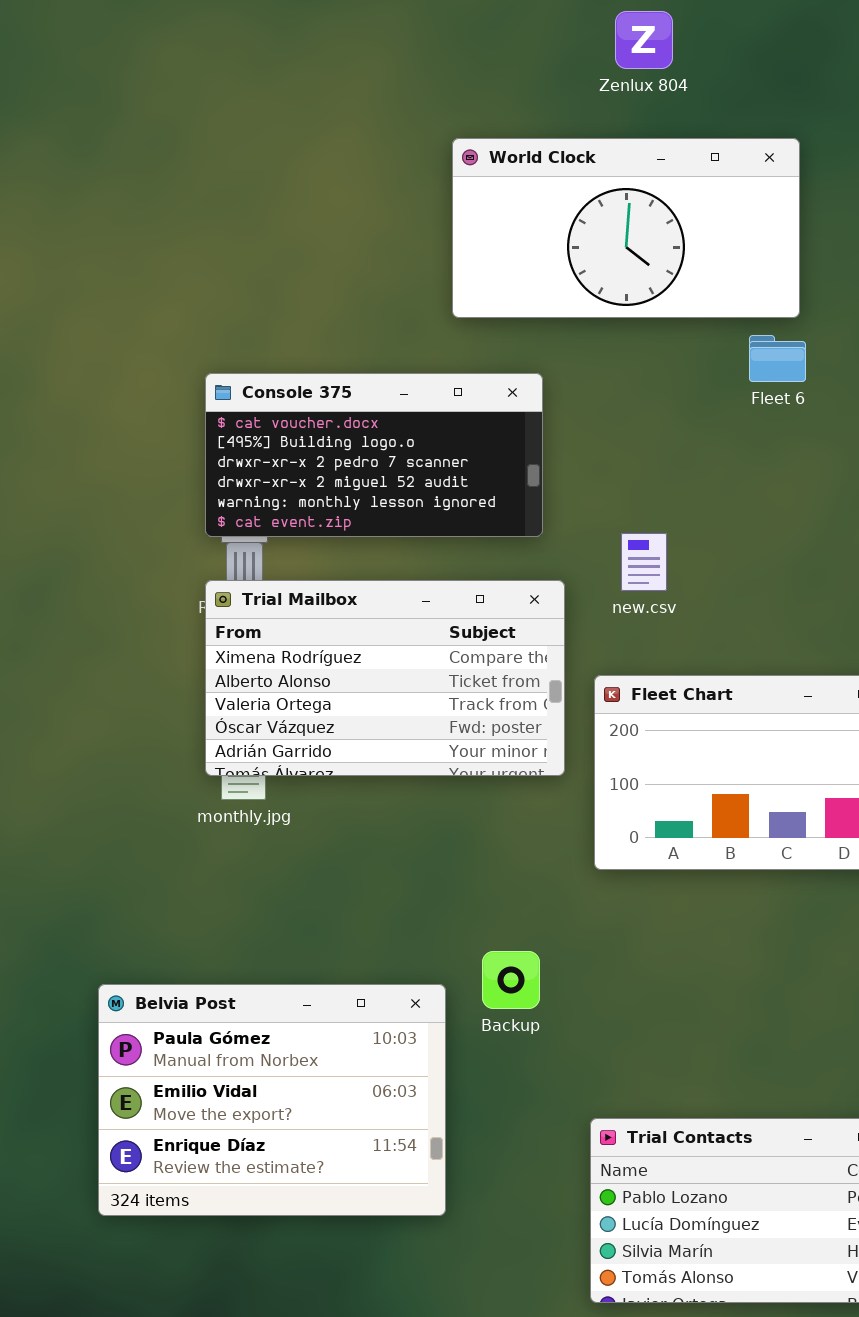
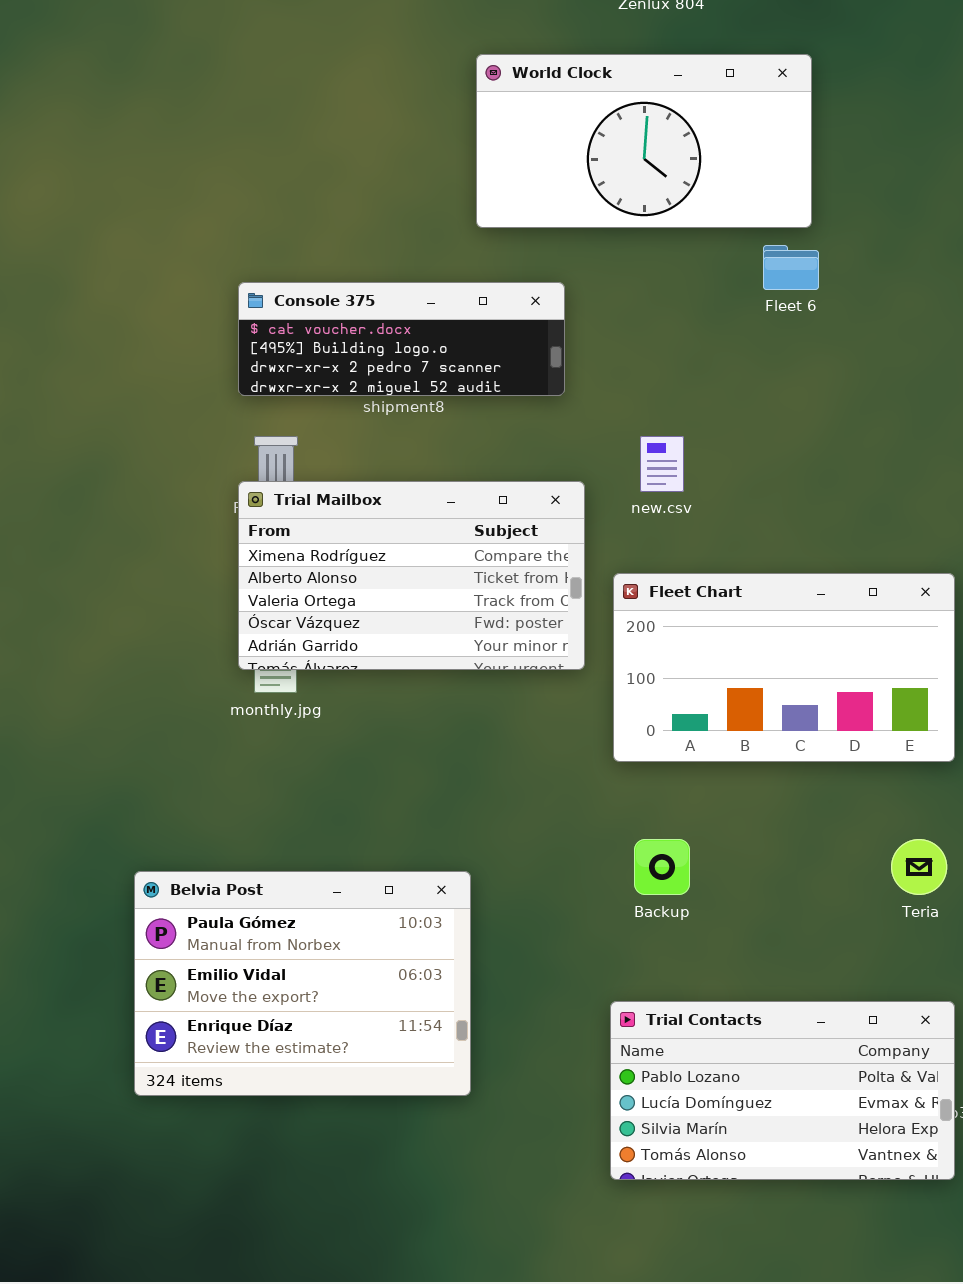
Console 375: [205,373,543,537] -> [238,282,565,396], resized
Backup: [482,951,540,1009] -> [634,839,690,895], moved

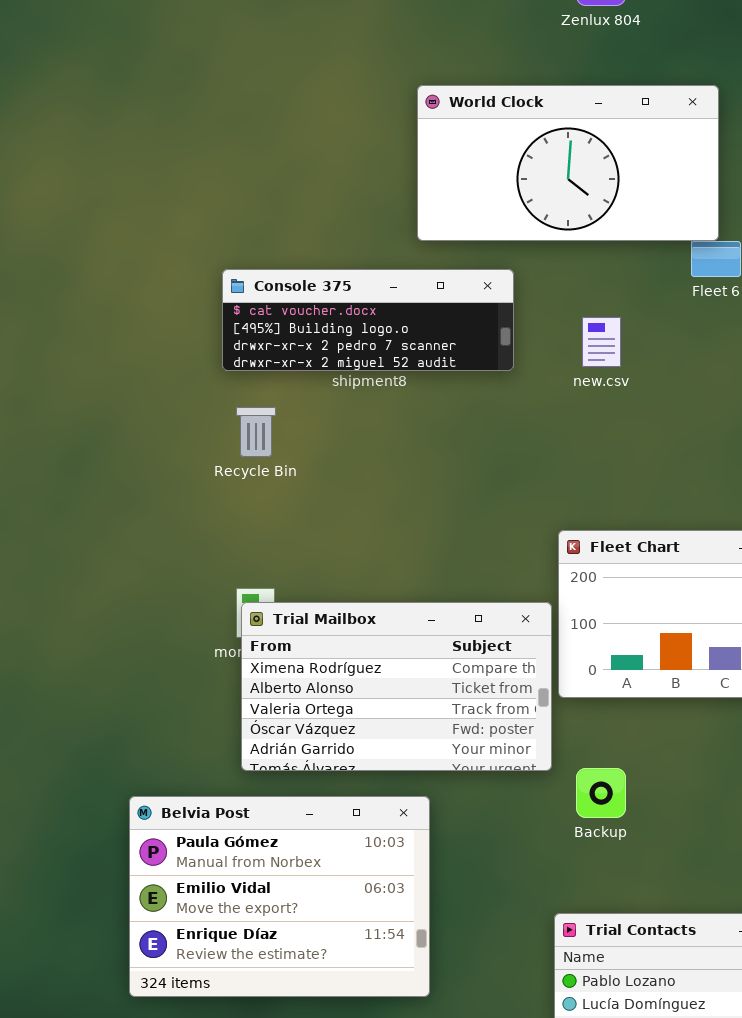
World Clock: [476,54,812,228] -> [417,85,719,241], moved
new.csv: [640,436,684,492] -> [582,317,621,367], moved
Trial Mailbox: [238,481,585,670] -> [241,602,552,771], moved

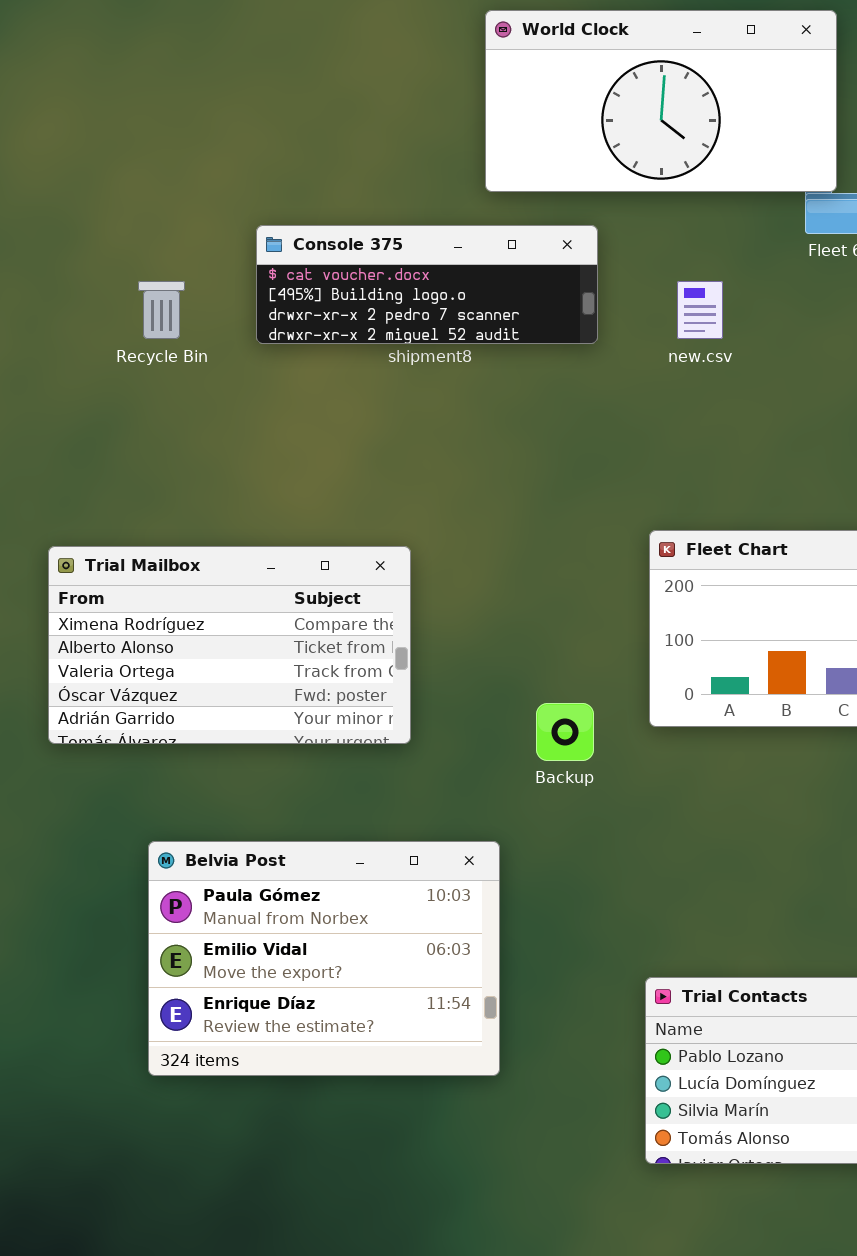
Recycle Bin: [236,407,276,457] -> [138,281,185,339], moved
Trial Mailbox: [241,602,552,771] -> [48,546,411,744], moved
Backup: [576,768,626,818] -> [536,703,594,761], moved

